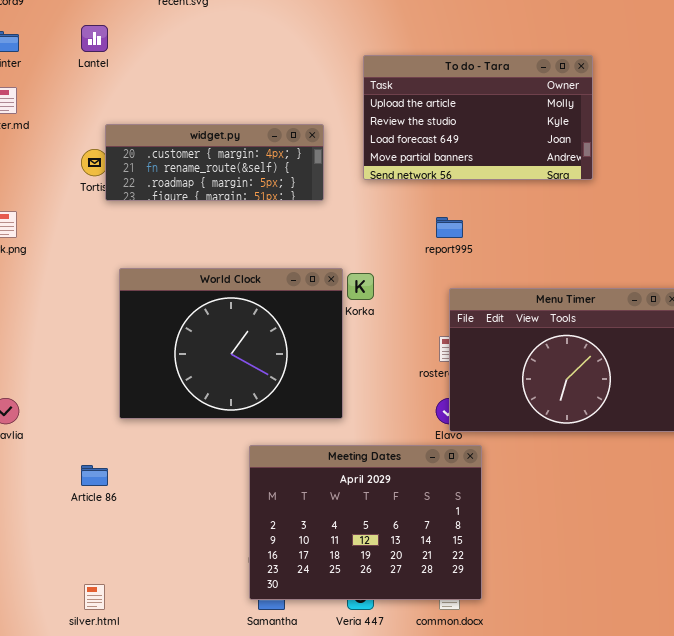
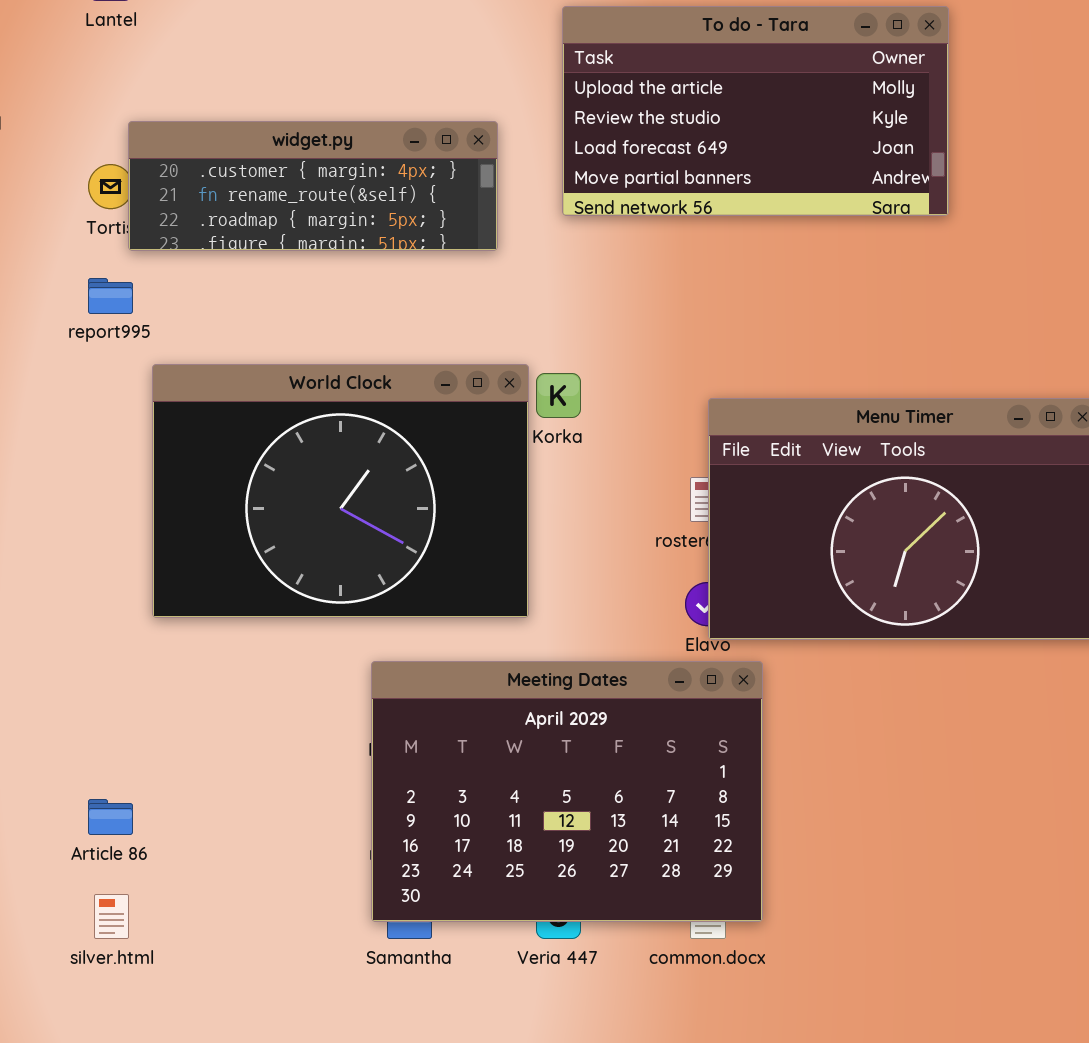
report995: [436,217,463,238] -> [88,278,133,314], moved
Article 86: [81,465,108,486] -> [88,799,133,835], moved

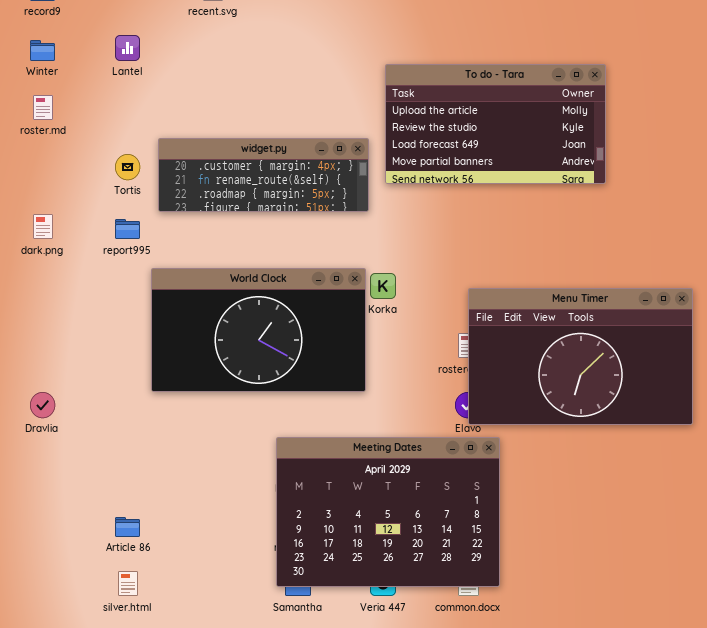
widget.py: [128,121,498,251] -> [158,138,369,212], moved
World Clock: [152,364,529,618] -> [151,268,366,392], resized

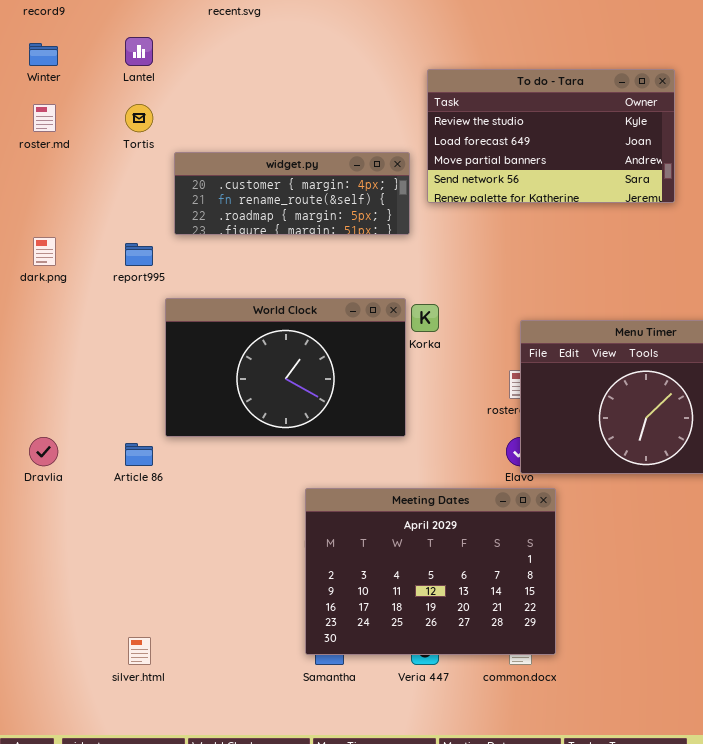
To do - Tara: [385,64,606,184] -> [427,69,675,203], scrolled down 1 row
Tortis: [115,154,140,180] -> [125,104,153,132], moved
Article 86: [115,517,140,537] -> [125,443,153,466], moved

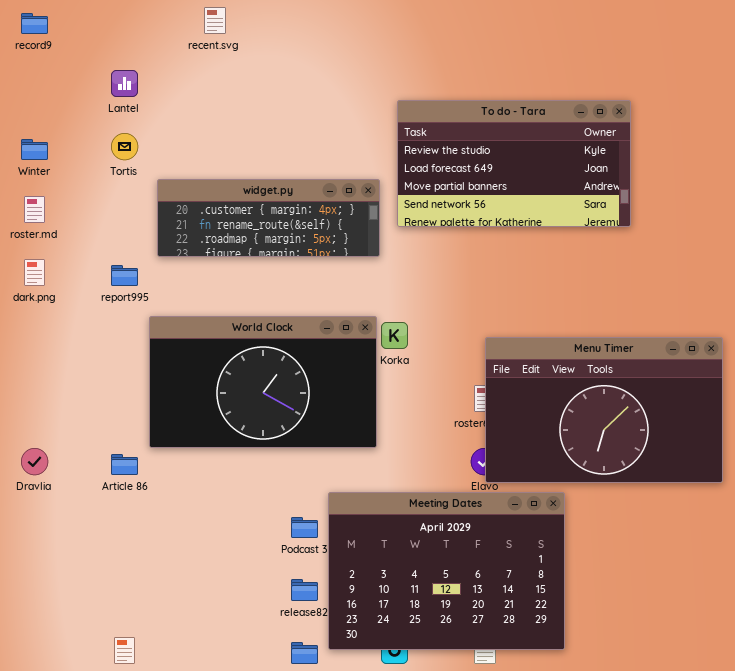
Winter: [29,43,58,66] -> [21,139,48,160], moved
roster.md: [33,104,56,132] -> [24,196,45,223], moved
Meeting Dates: [305,488,556,655] -> [328,492,565,650], moved

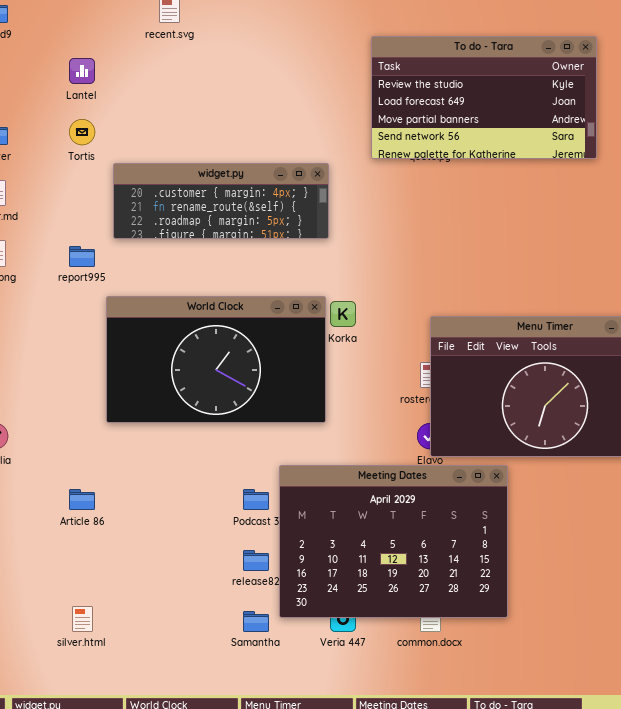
To do - Tara: [397,100,631,227] -> [371,36,597,159], moved
Article 86: [111,454,138,475] -> [69,489,95,510], moved

